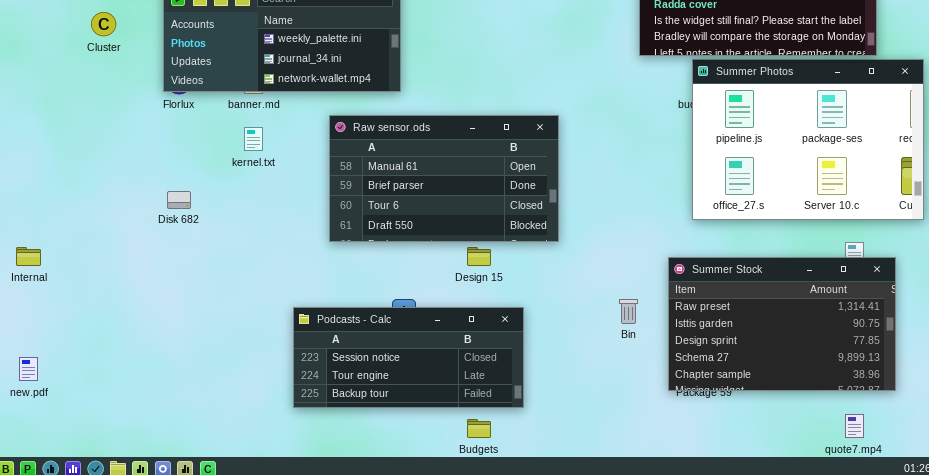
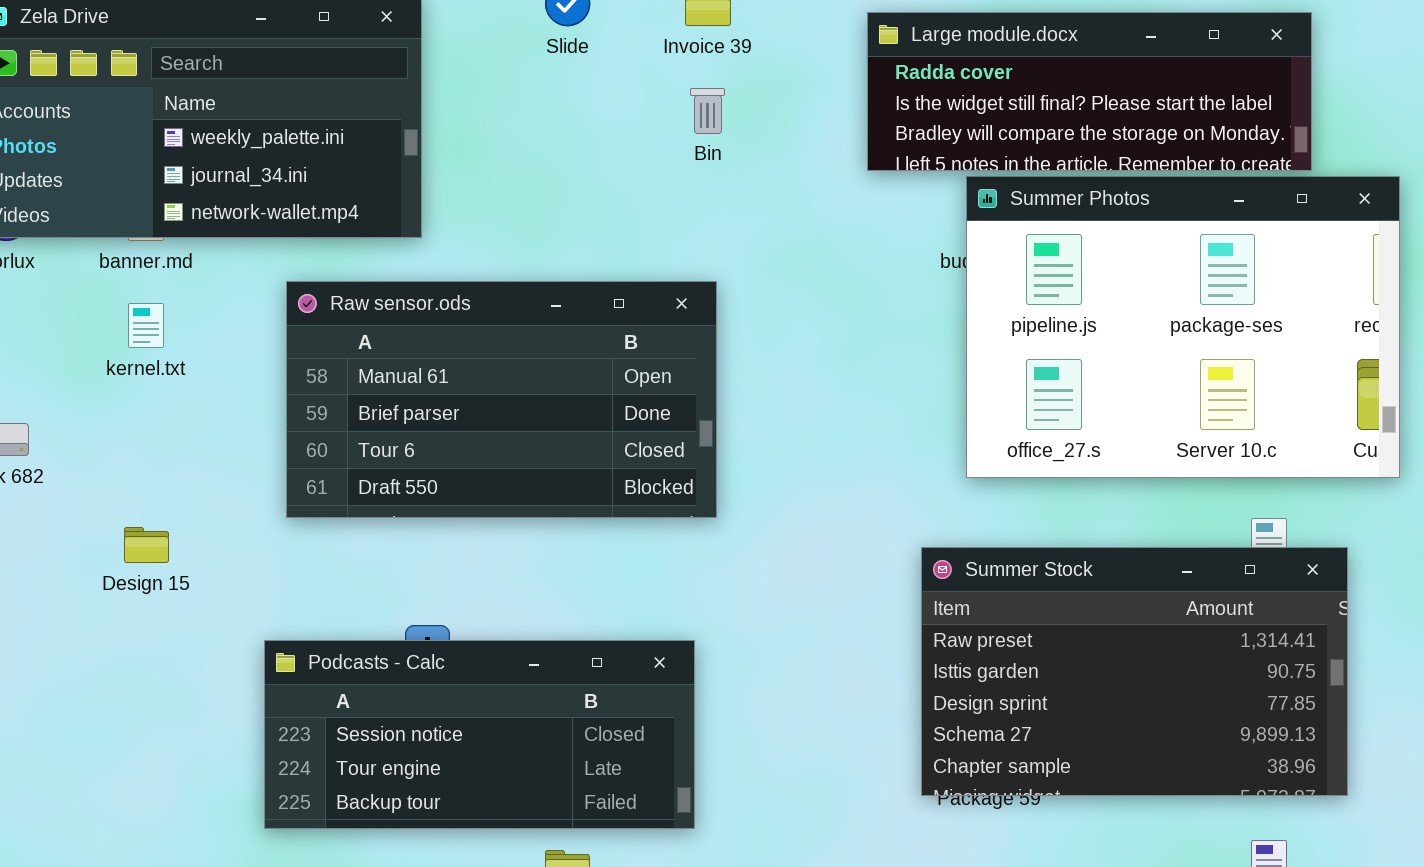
Design 15: [467,247,491,266] -> [124,527,169,563], moved
Bin: [619,299,638,324] -> [690,88,725,134], moved
Podcasts - Calc: [293,307,524,408] -> [264,640,695,829], moved

